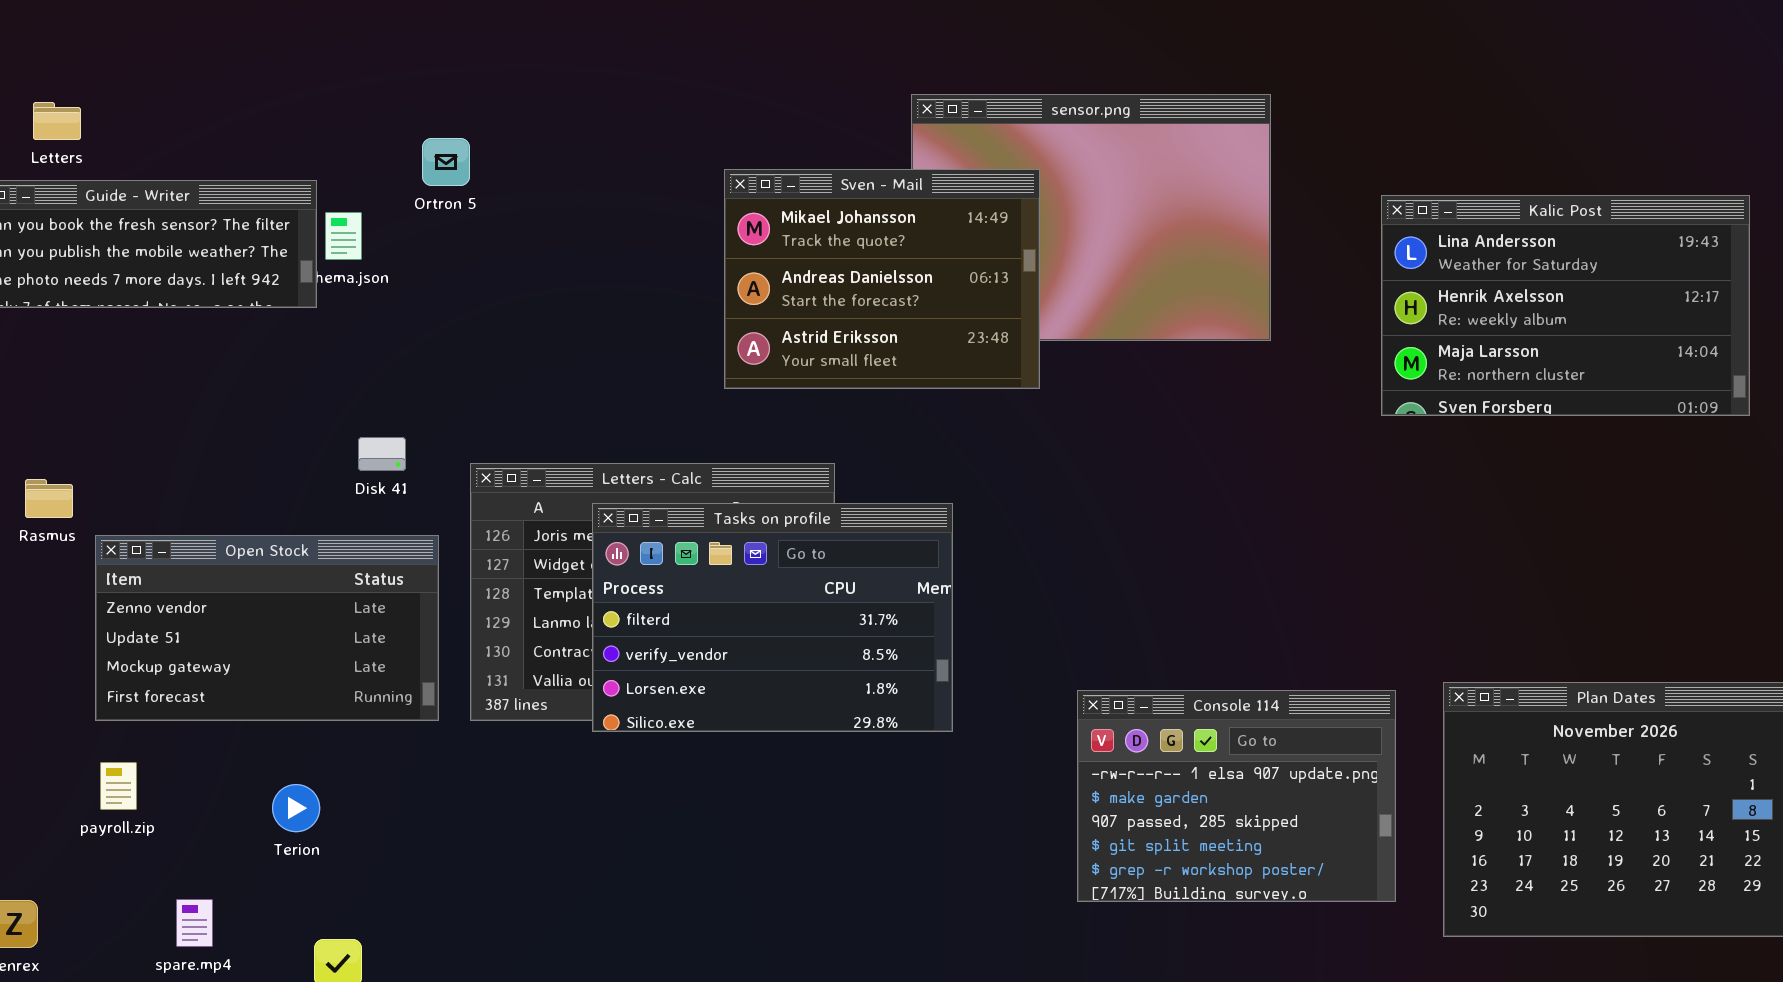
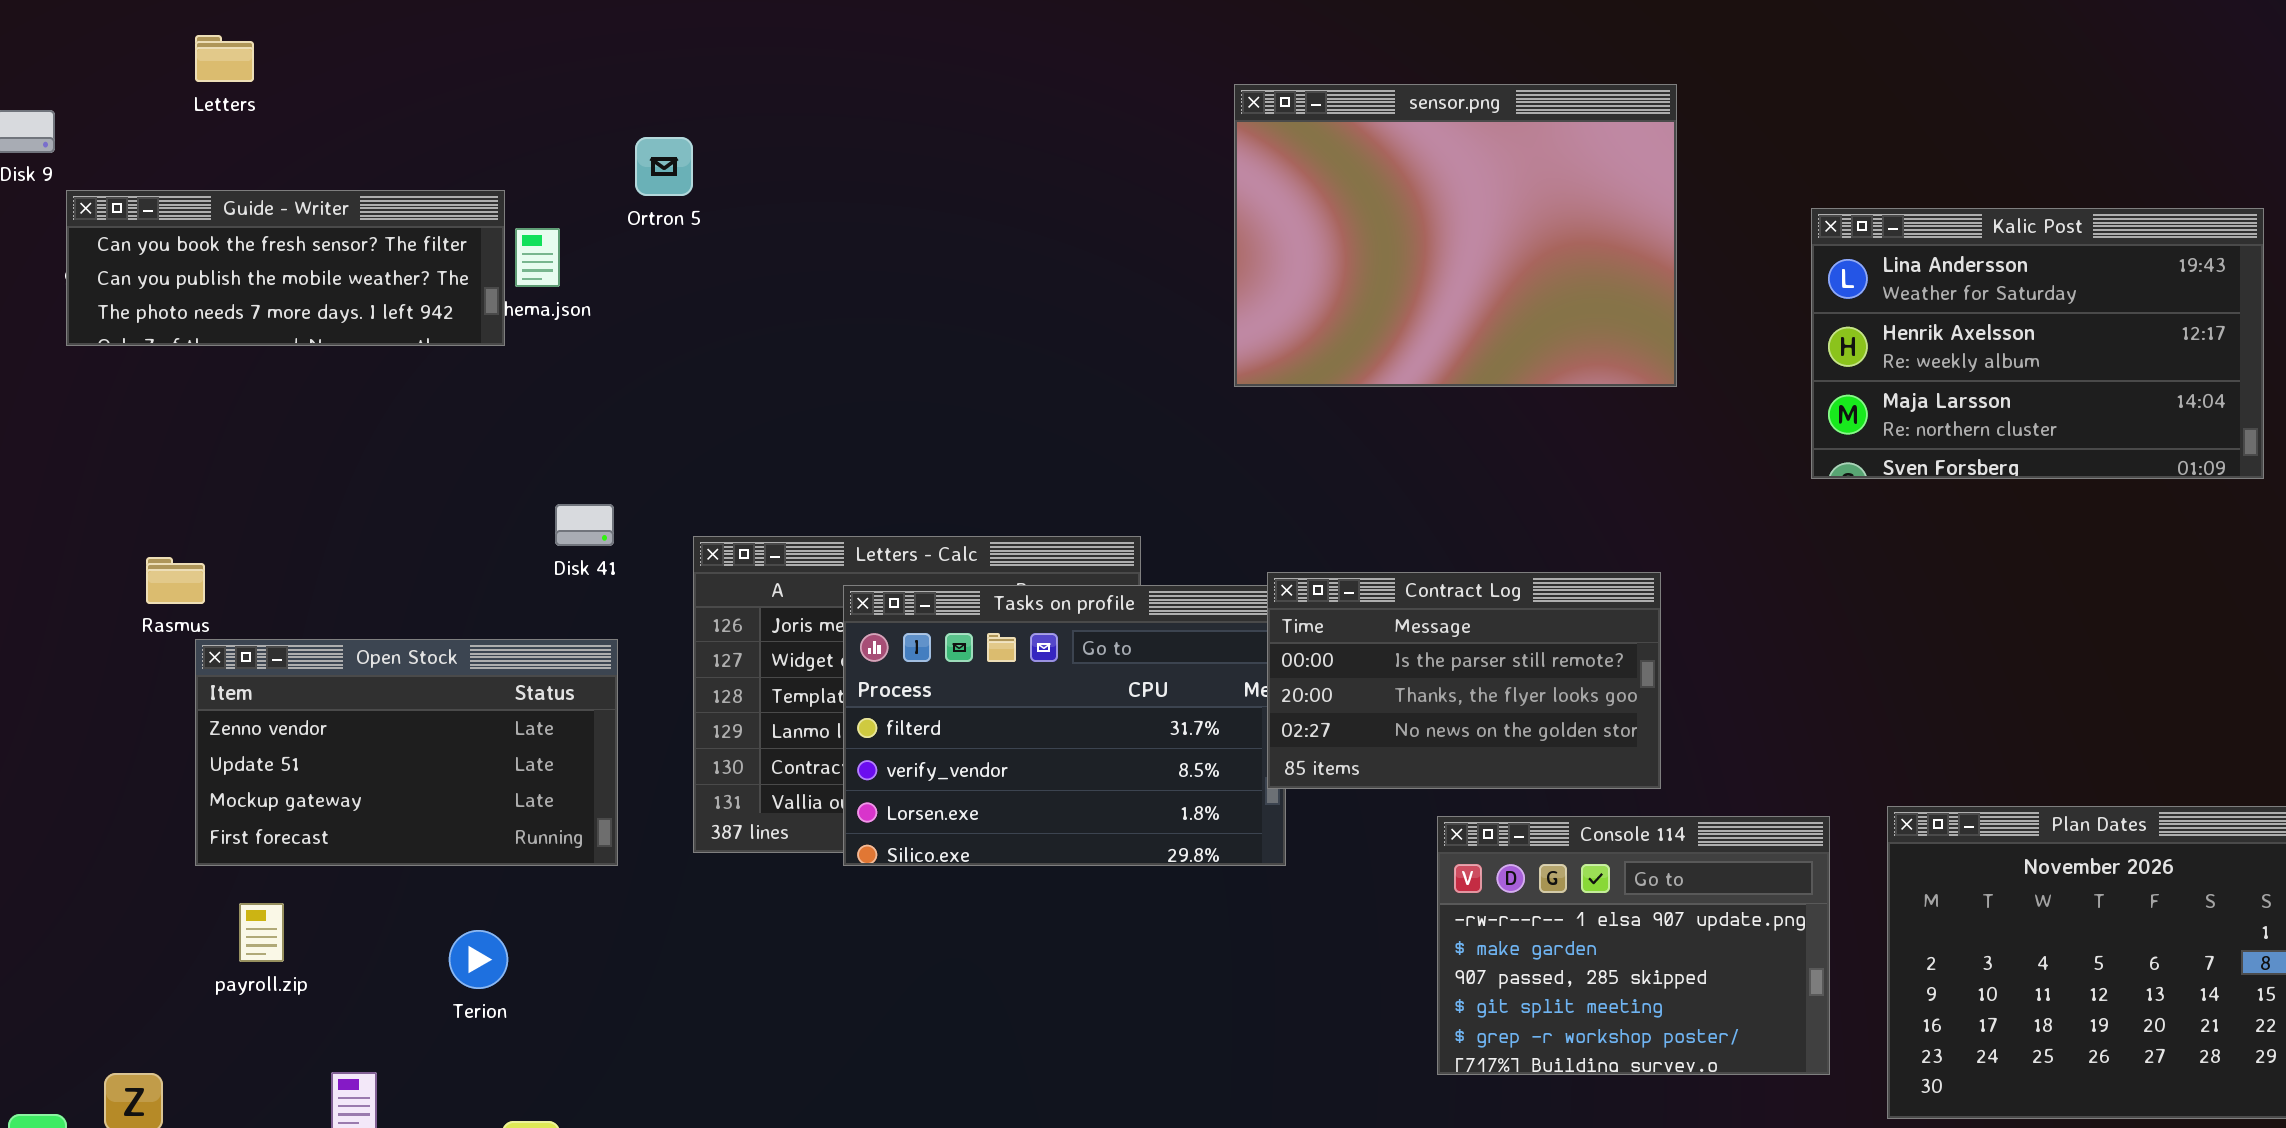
Letters: [33,102,81,140] -> [195,35,254,82], moved
Sven - Mail: [724,169,1040,389] -> none, closed
Contract Log: none -> [1267,572,1661,789], opened
Open Stock: [95,535,439,721] -> [195,639,618,866], moved

